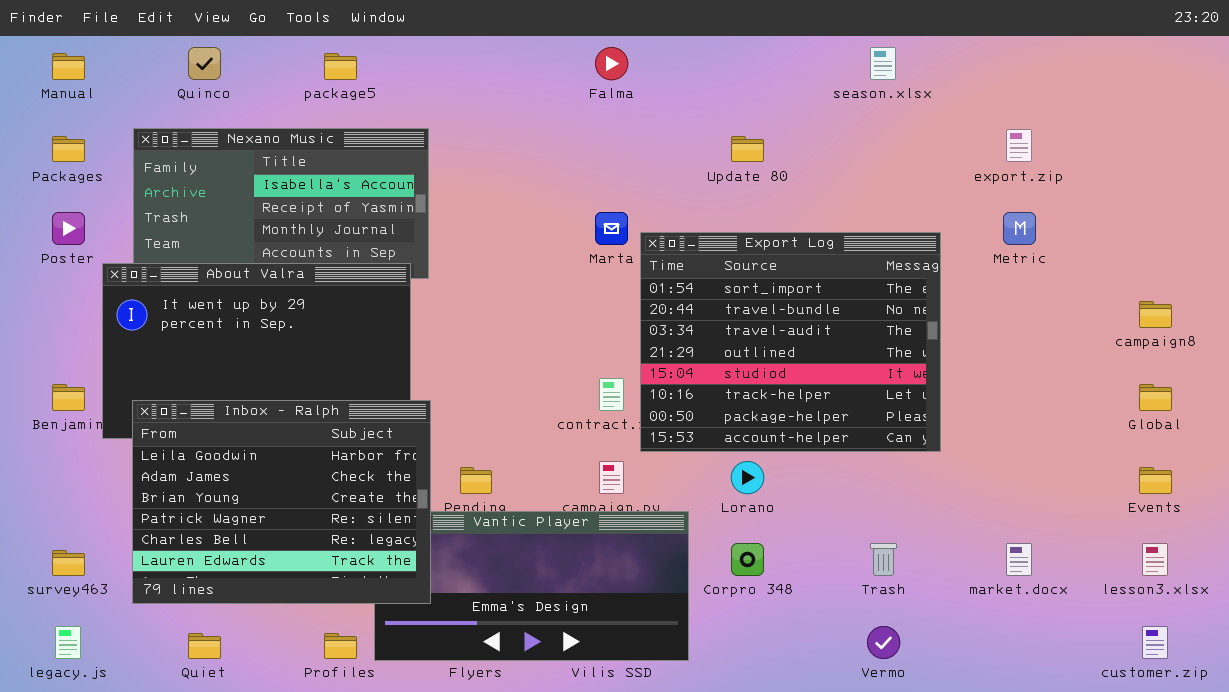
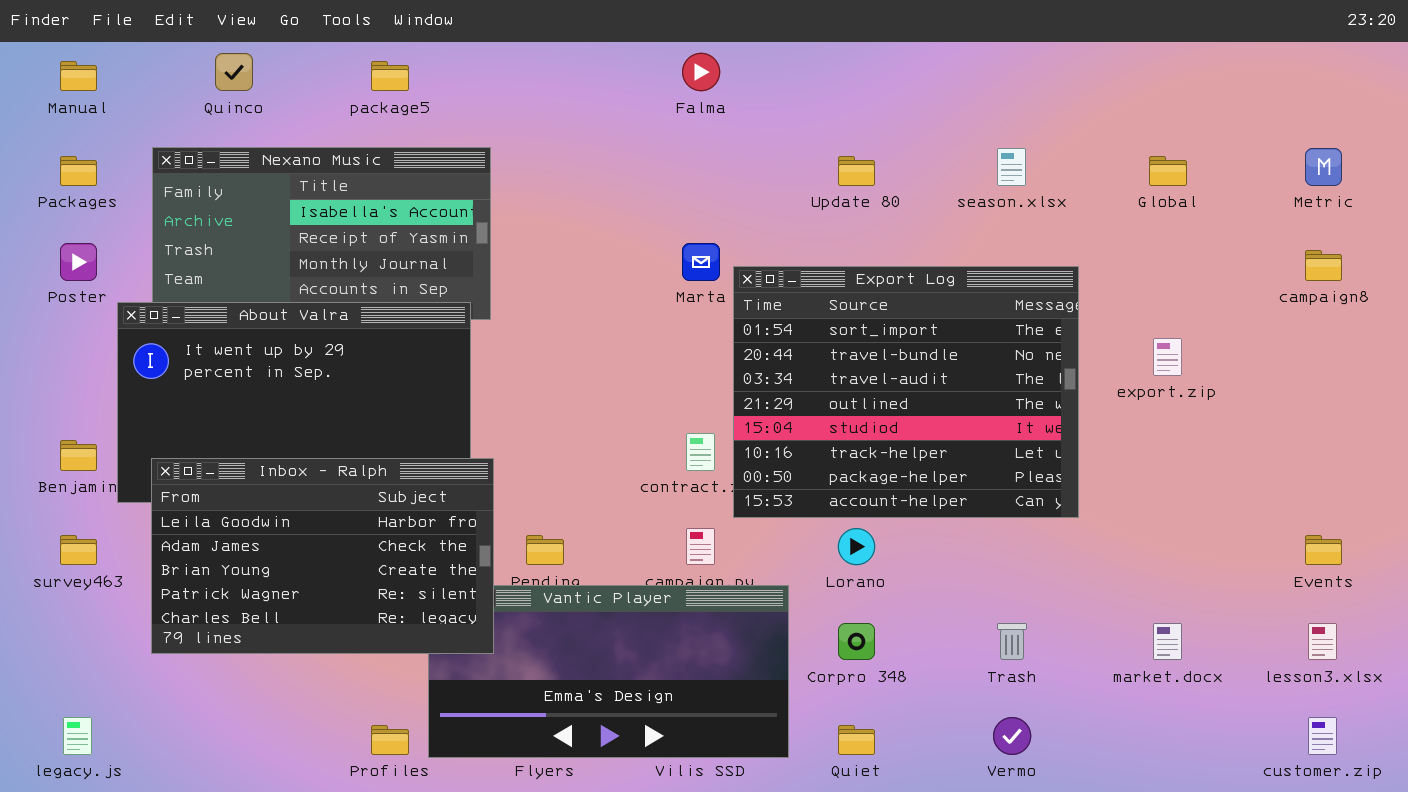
season.xlsx: [870,47,896,80] -> [997,148,1026,186], moved
export.zip: [1006,129,1032,162] -> [1153,338,1182,376], moved
Metric: [1003,212,1036,245] -> [1305,148,1342,186], moved
campaign8: [1139,301,1172,328] -> [1305,250,1342,281], moved
Global: [1139,384,1172,411] -> [1149,156,1187,186], moved
Inbox - Ralph: [132,400,431,604] -> [151,458,494,654], resized
survey463: [52,550,85,576] -> [60,535,97,565], moved
Quiet: [188,633,221,659] -> [838,725,875,755], moved

